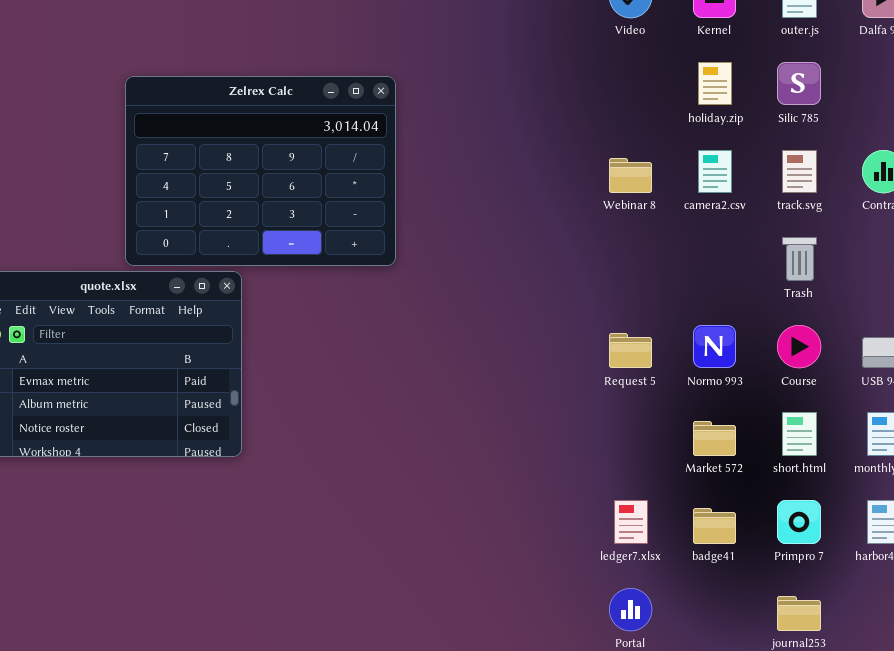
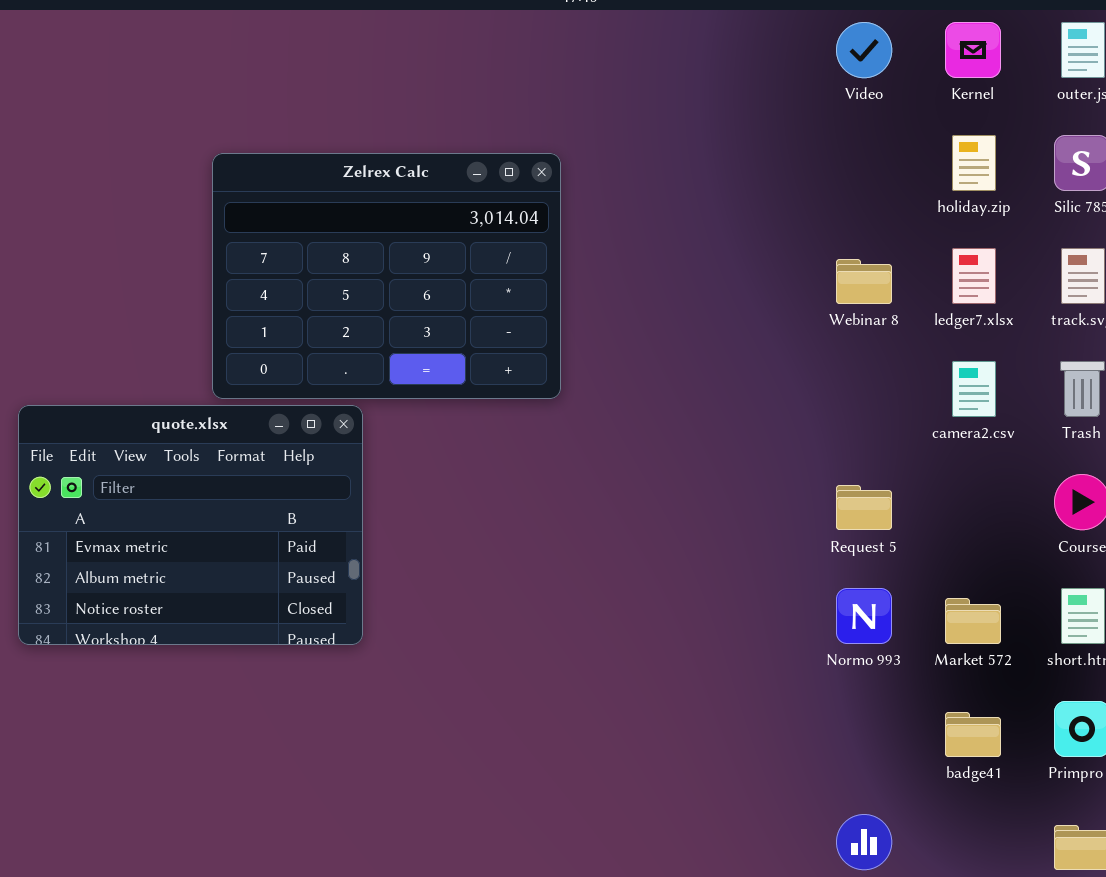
camera2.csv: [698,150,732,193] -> [952,361,996,417], moved
Normo 993: [693,325,736,368] -> [836,588,892,644], moved
ledger7.xlsx: [614,500,648,544] -> [952,248,996,304], moved

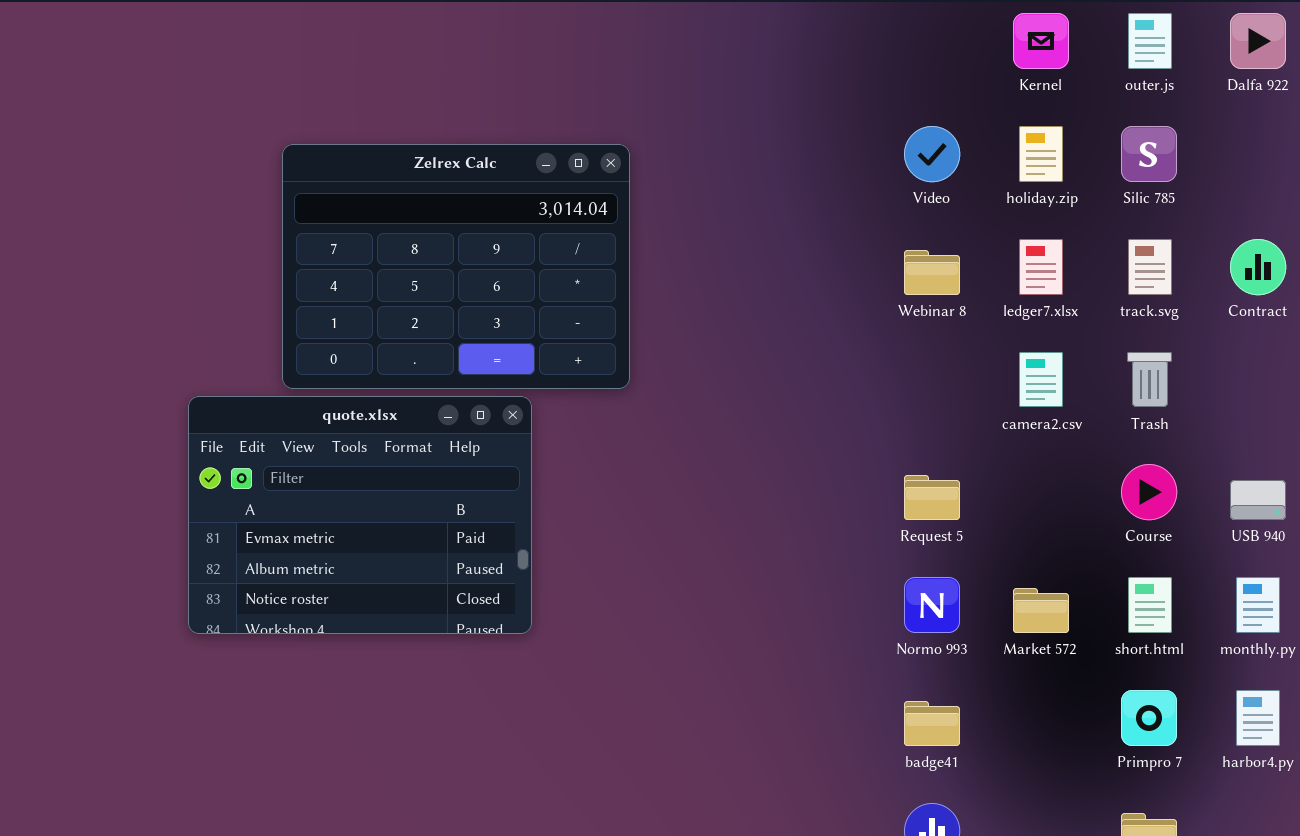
Video: [836,22,892,78] -> [904,126,960,182], moved
quote.xlsx: [18,405,363,645] -> [188,396,532,634], moved
badge41: [945,712,1001,757] -> [904,701,960,746], moved

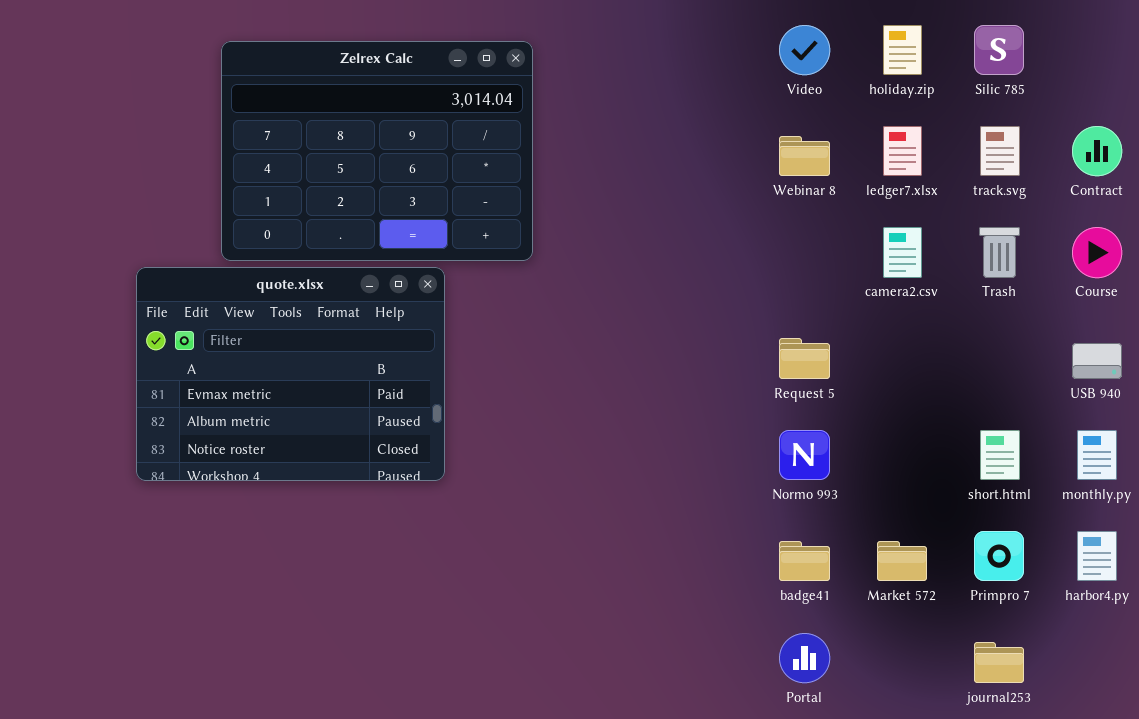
Course: [1121,464,1177,520] -> [1072,227,1122,278], moved
Market 572: [1013,588,1069,633] -> [877,541,927,581], moved

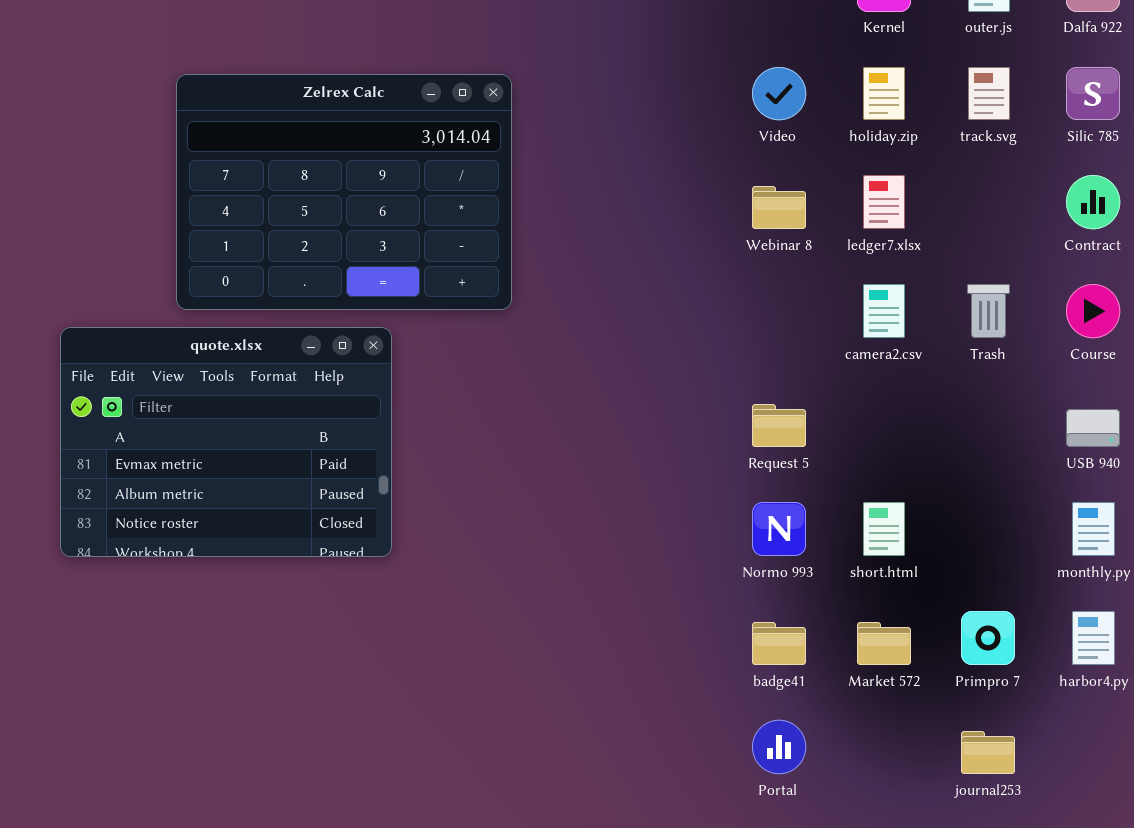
Silic 785: [974,25,1024,75] -> [1066,67,1120,120], moved
Zelrex Calc: [221,41,533,261] -> [176,74,512,310], moved
track.svg: [980,126,1020,176] -> [968,67,1010,120], moved
short.html: [980,430,1020,480] -> [863,502,905,556], moved

